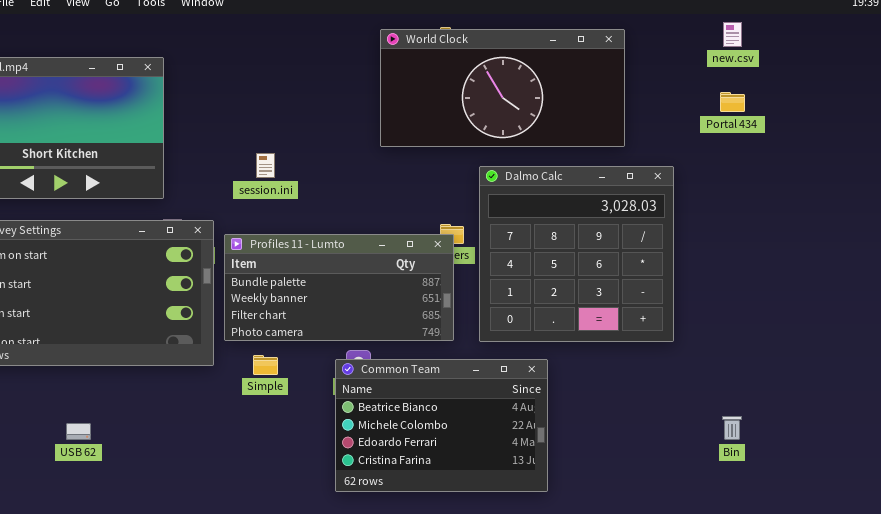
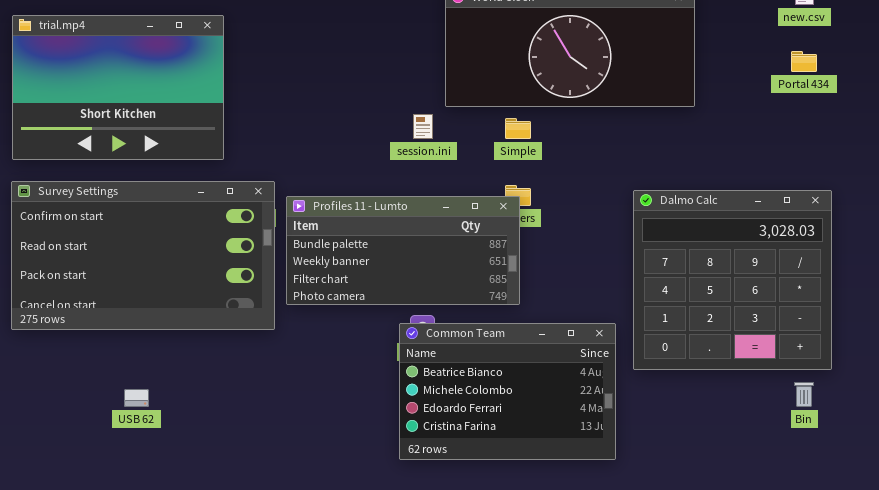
session.ini: [256,153,275,178] -> [413,114,433,139], moved
Dalmo Calc: [479,166,674,342] -> [633,190,832,370], moved
Simple: [253,355,278,375] -> [505,118,531,139], moved

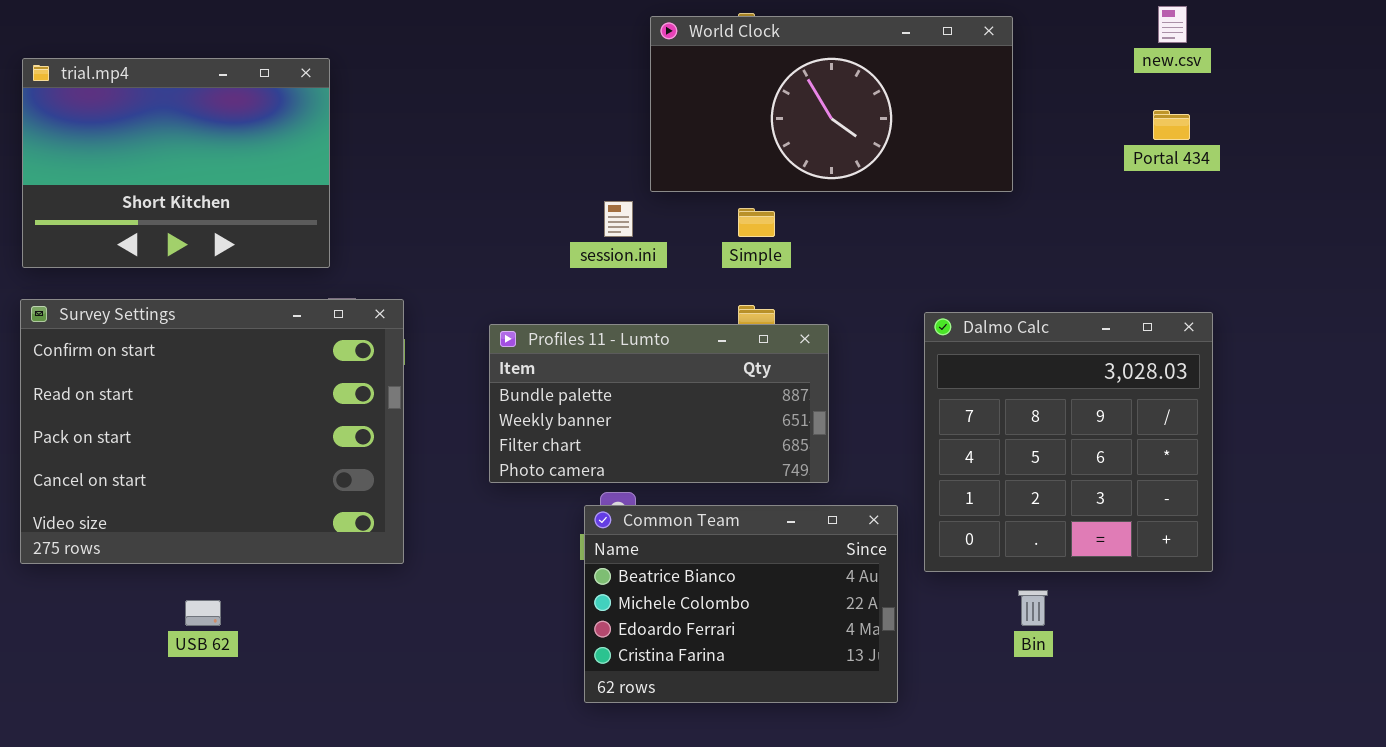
Survey Settings: [11,181,275,330] -> [20,299,404,564], resized
Profiles 11 - Lumto: [286,196,520,305] -> [489,324,829,483], moved
Bin: [794,382,814,407] -> [1018,590,1048,626], moved

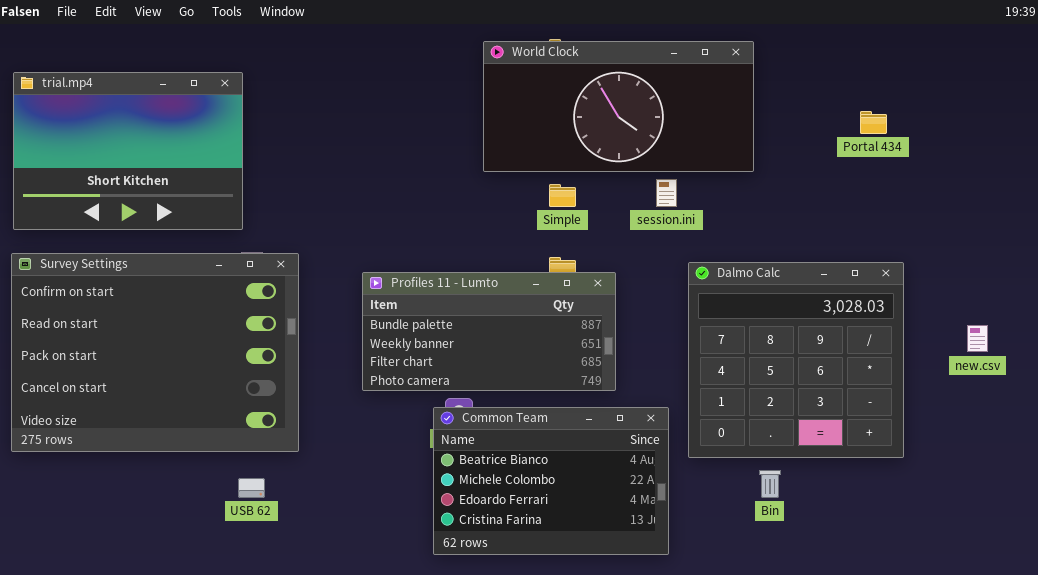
new.csv: [1158,6,1187,43] -> [967,325,988,352], moved
session.ini: [604,201,633,237] -> [656,179,677,207], moved
USB 62: [185,600,221,626] -> [238,478,265,498], moved

